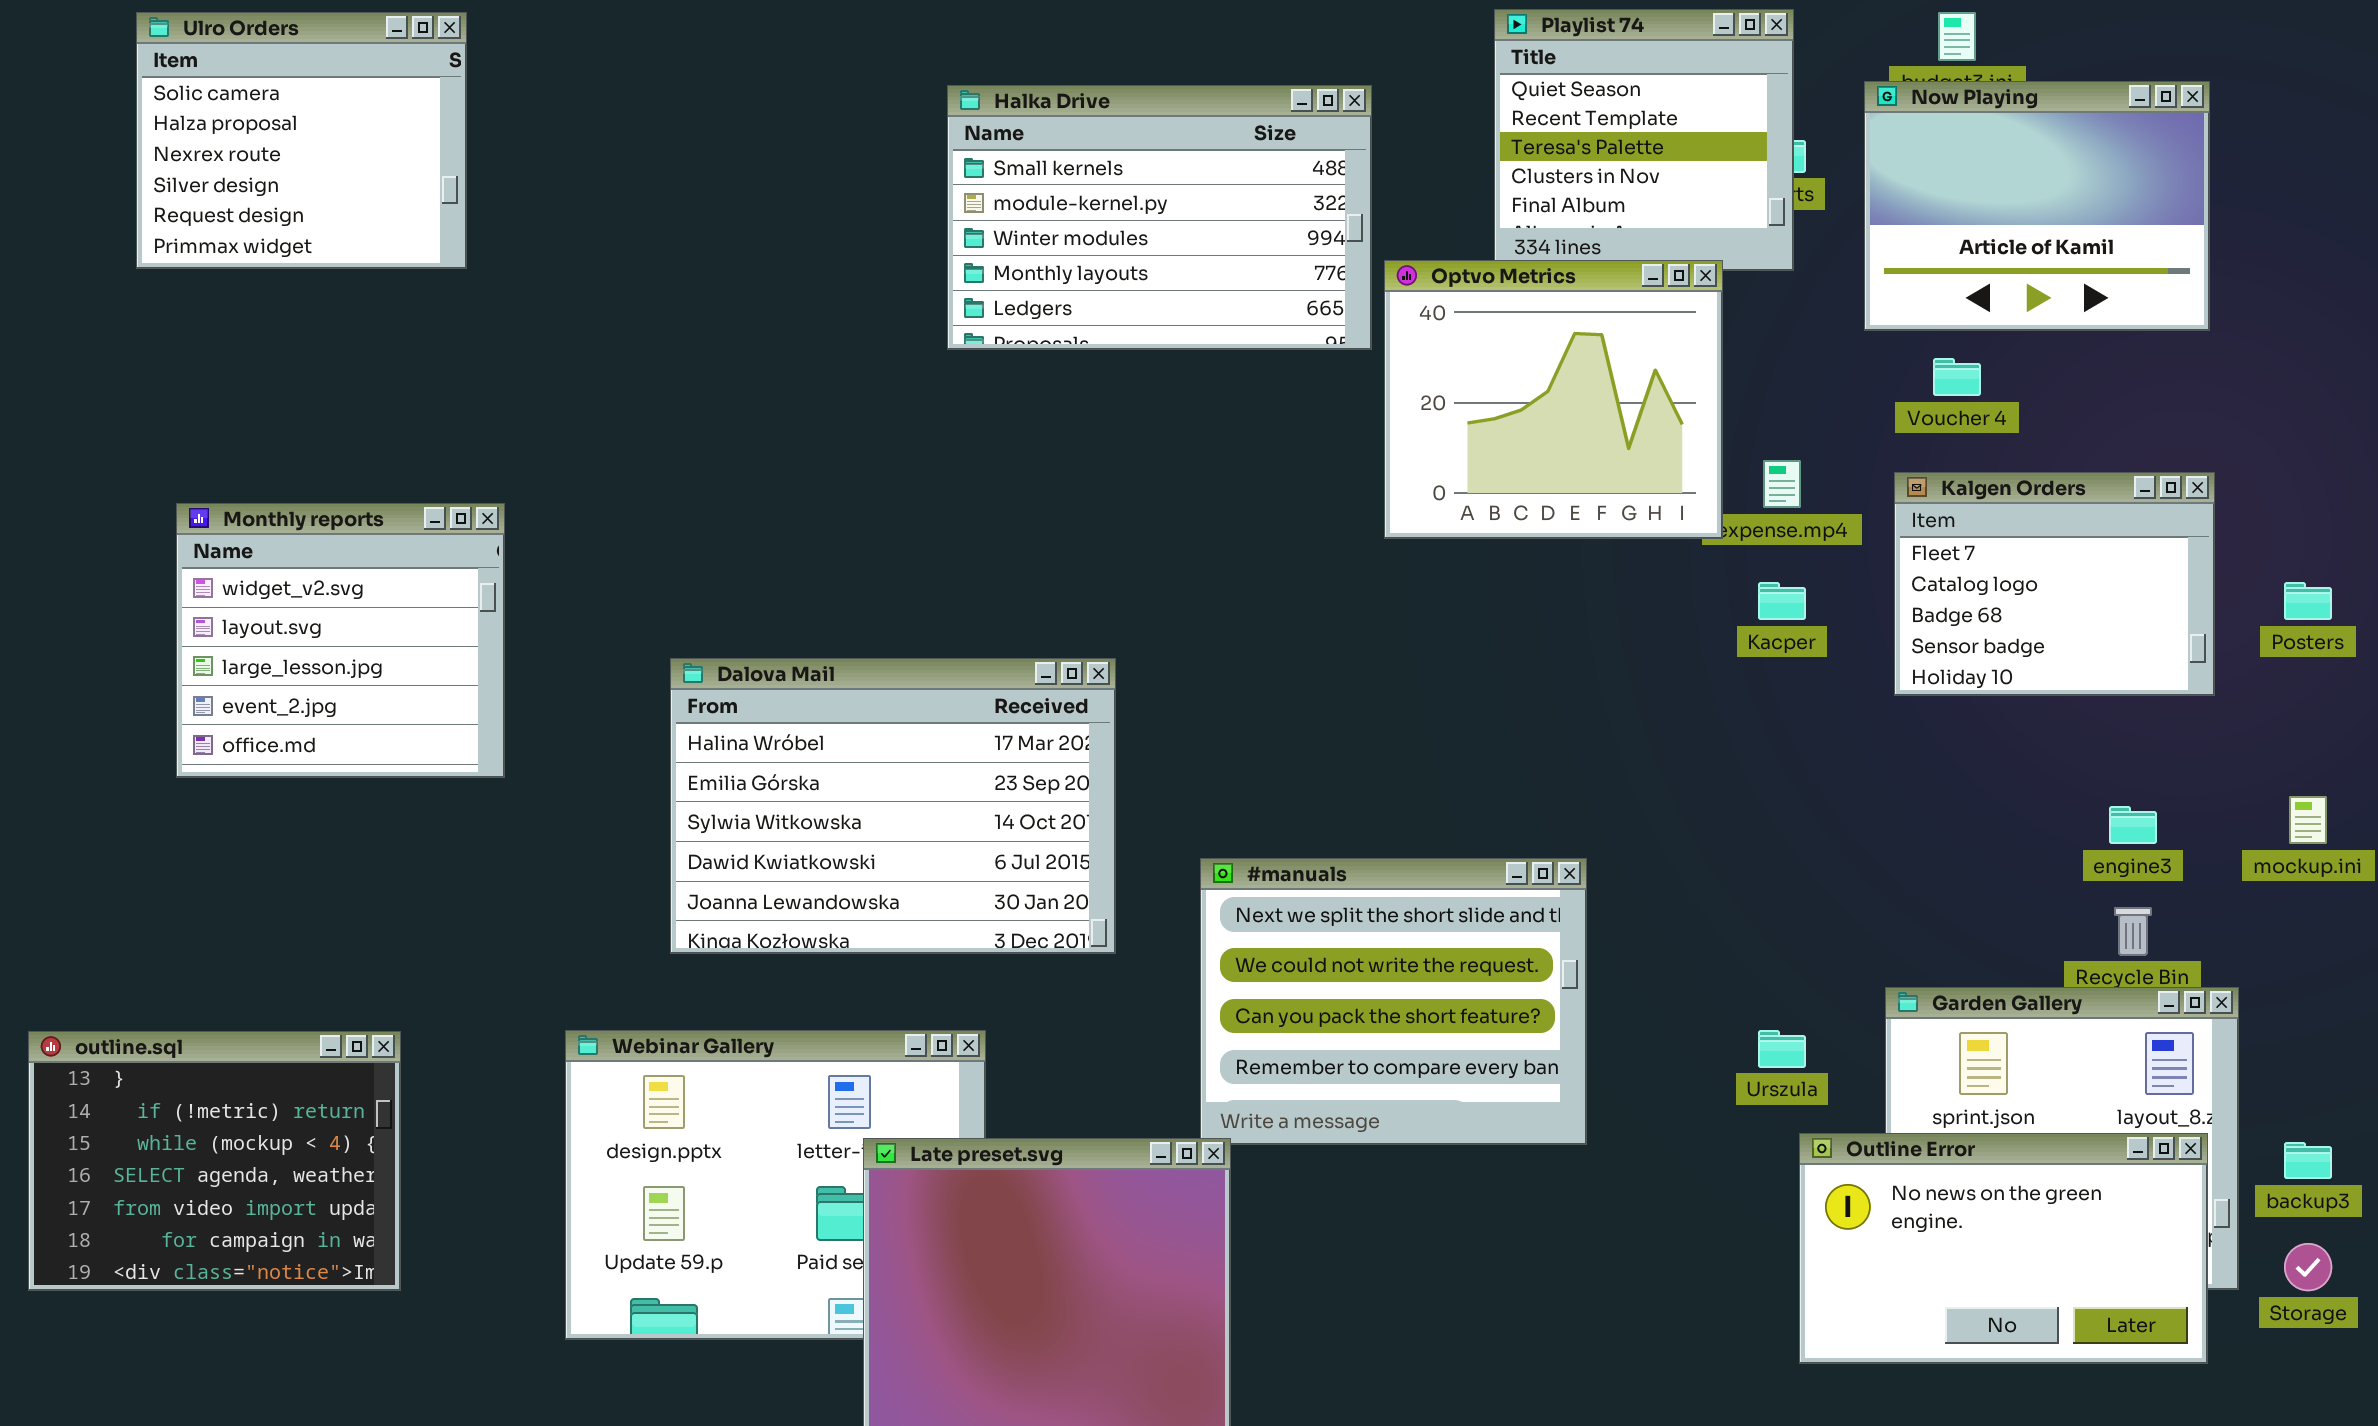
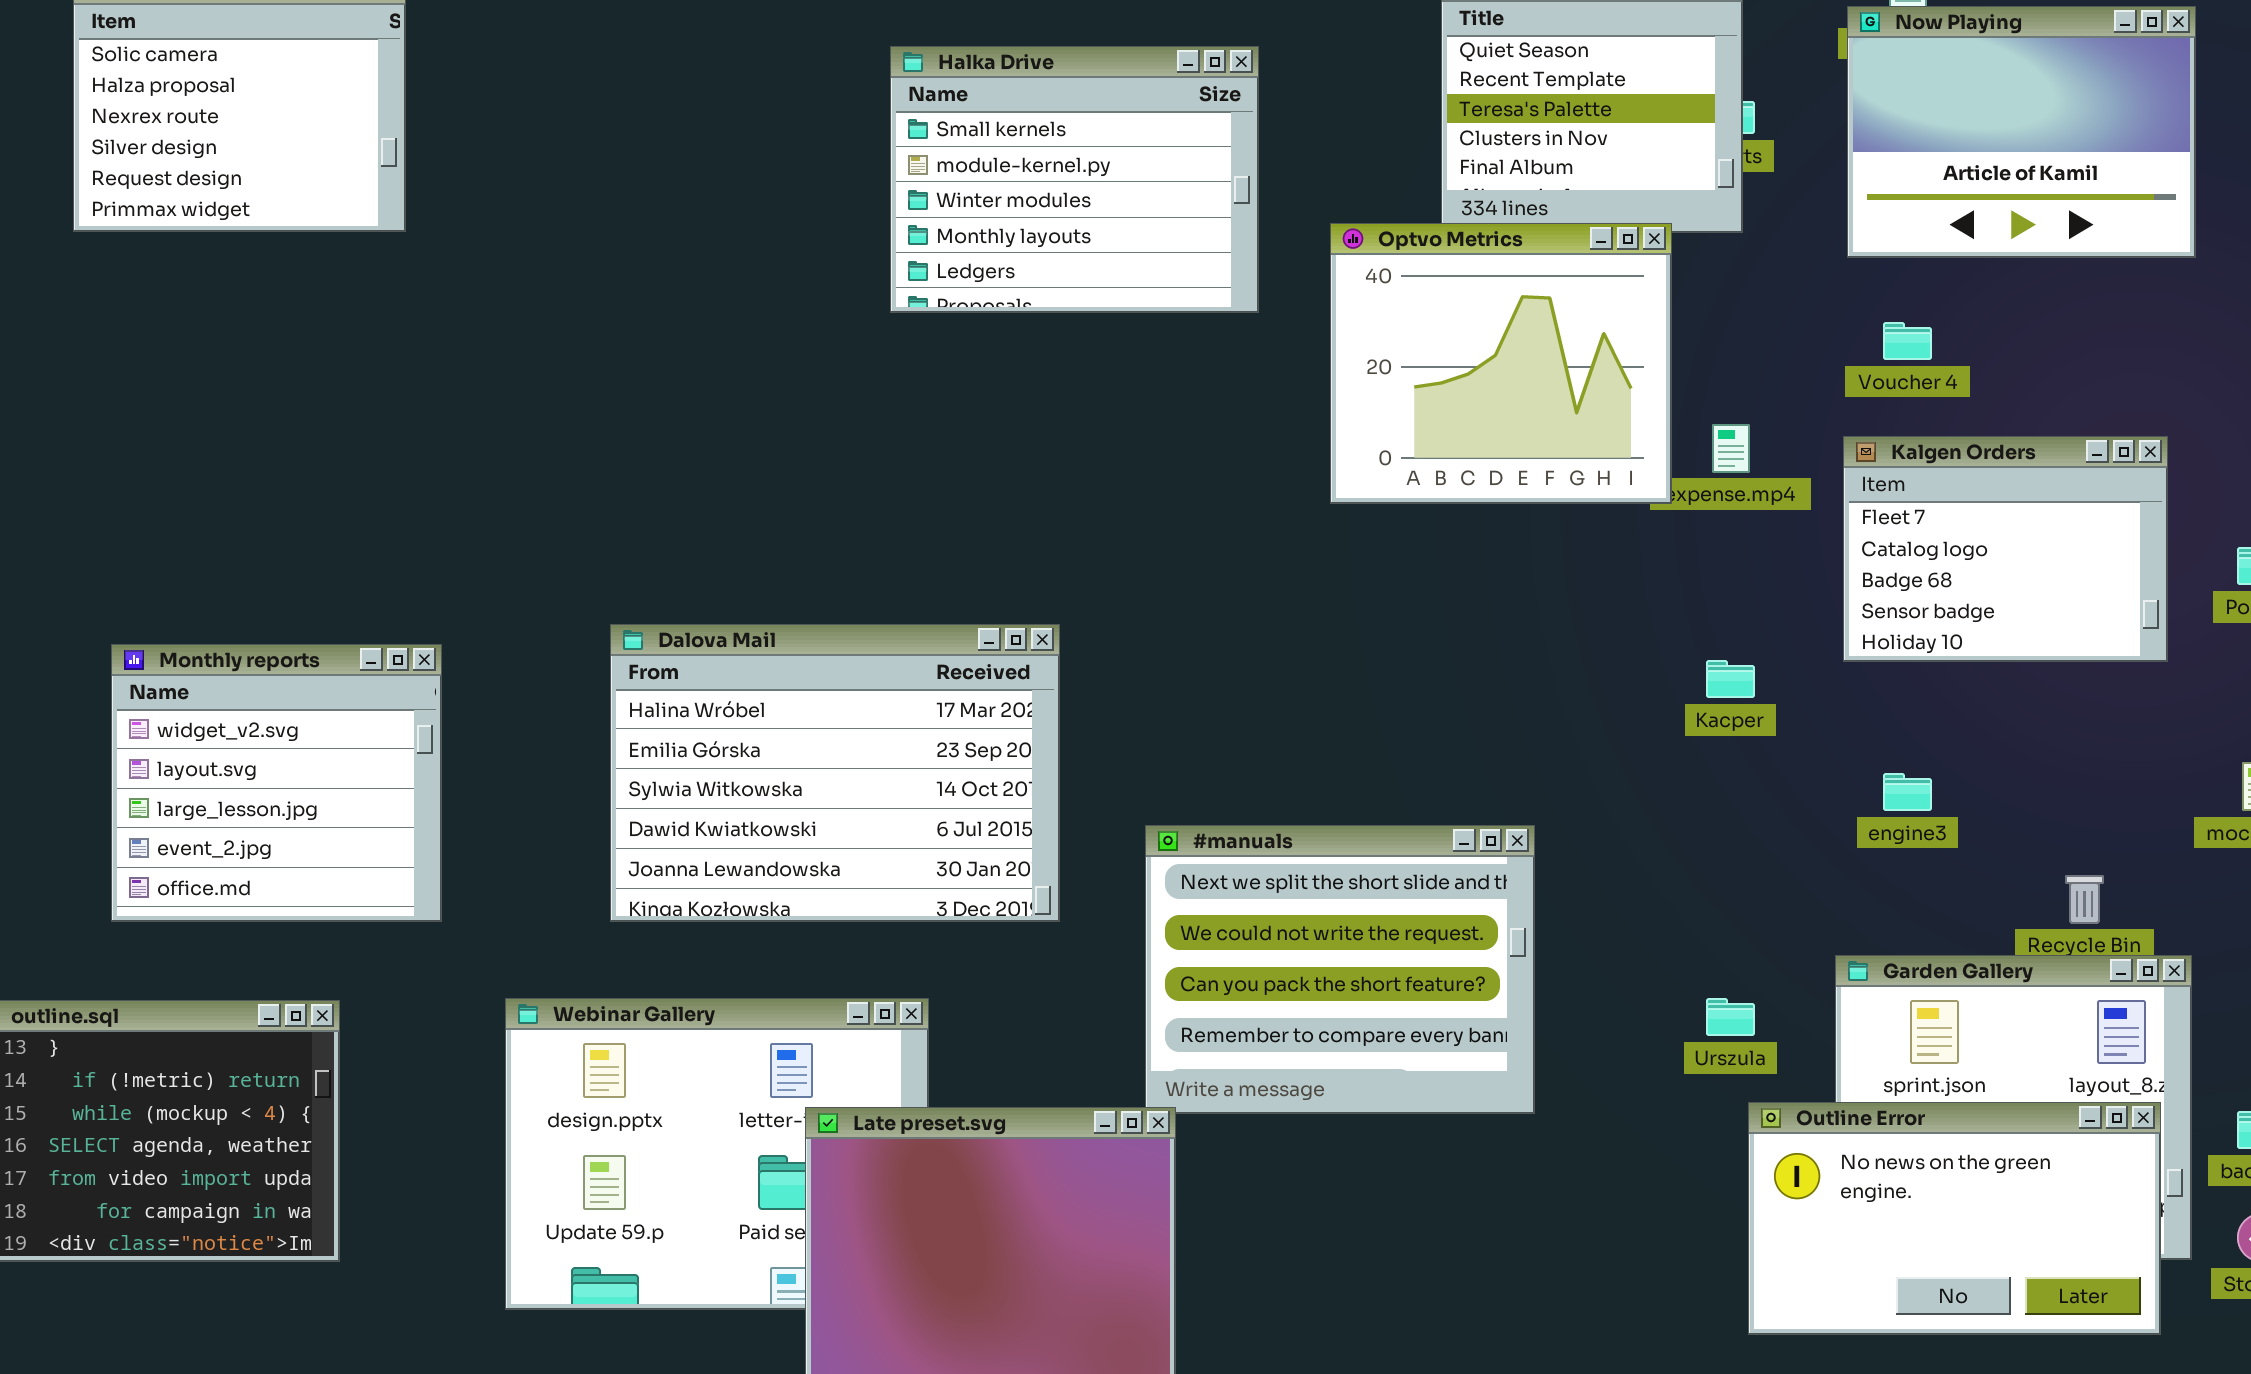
Now Playing: [1864,81,2210,331] -> [1847,6,2196,258], moved
Halka Drive: [947,85,1372,350] -> [890,46,1259,313], resized
Monthly reports: [176,503,505,778] -> [111,644,442,922], moved
Kacper: [1758,582,1806,620] -> [1706,660,1755,698], moved
engine3: [2109,806,2157,844] -> [1883,773,1932,811], moved

